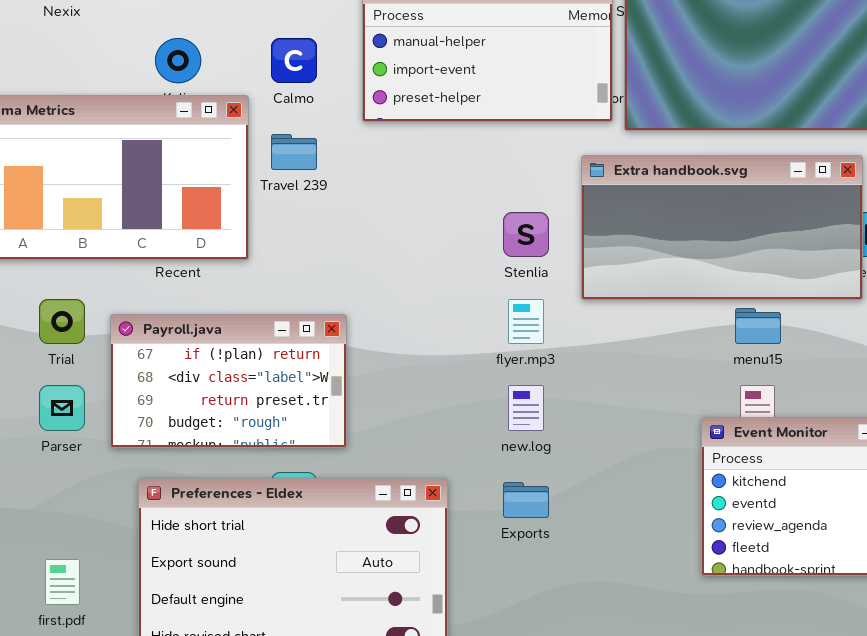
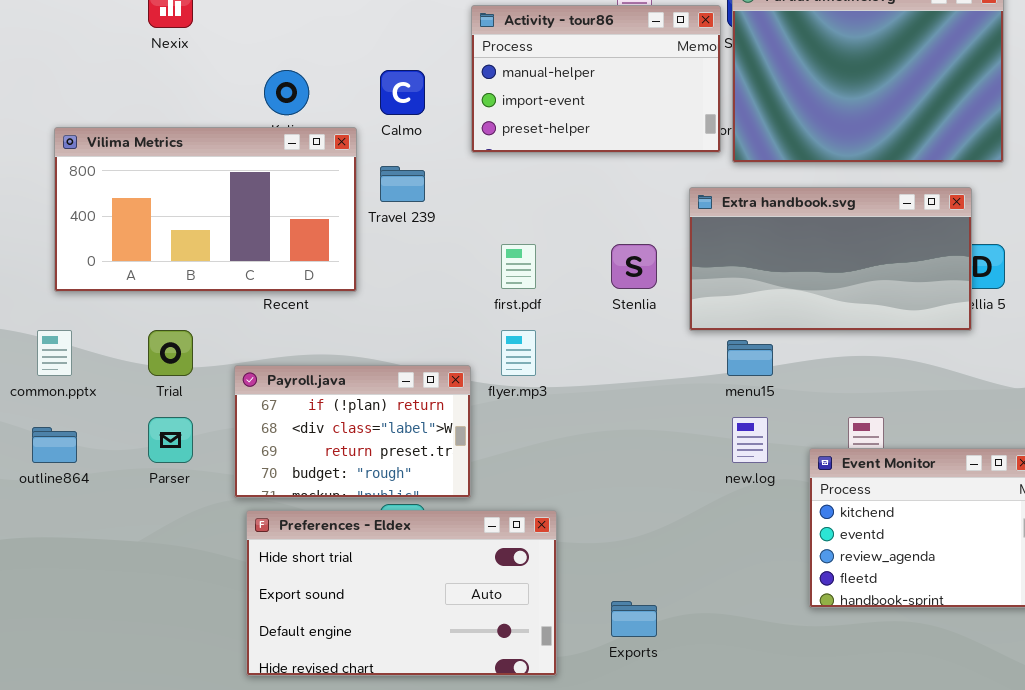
flyer.mp3: [508,299,544,344] -> [501,330,536,376], moved
menu15: [735,308,781,344] -> [727,340,773,376], moved
Payroll.java: [110,314,347,448] -> [234,365,471,498], moved
new.log: [508,385,544,431] -> [732,417,768,463], moved
Exports: [503,482,549,518] -> [611,601,657,637], moved
first.pdf: [45,559,80,605] -> [501,244,536,289], moved

